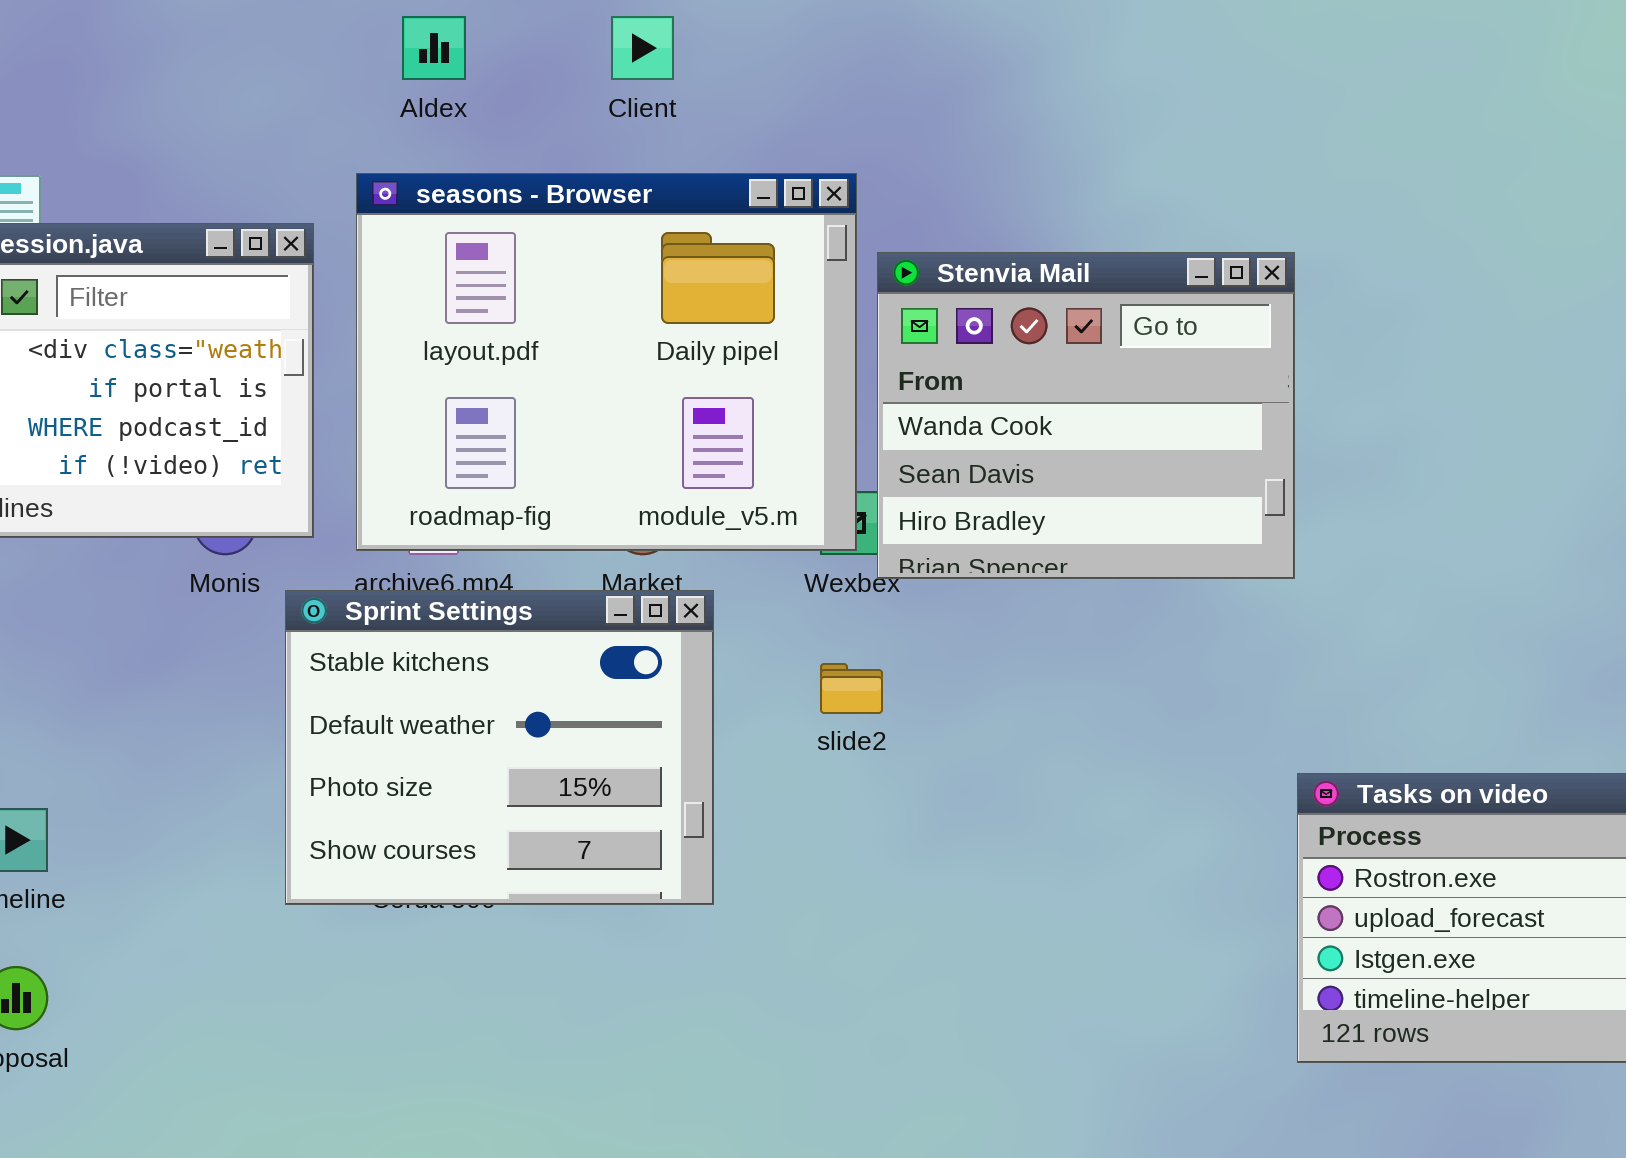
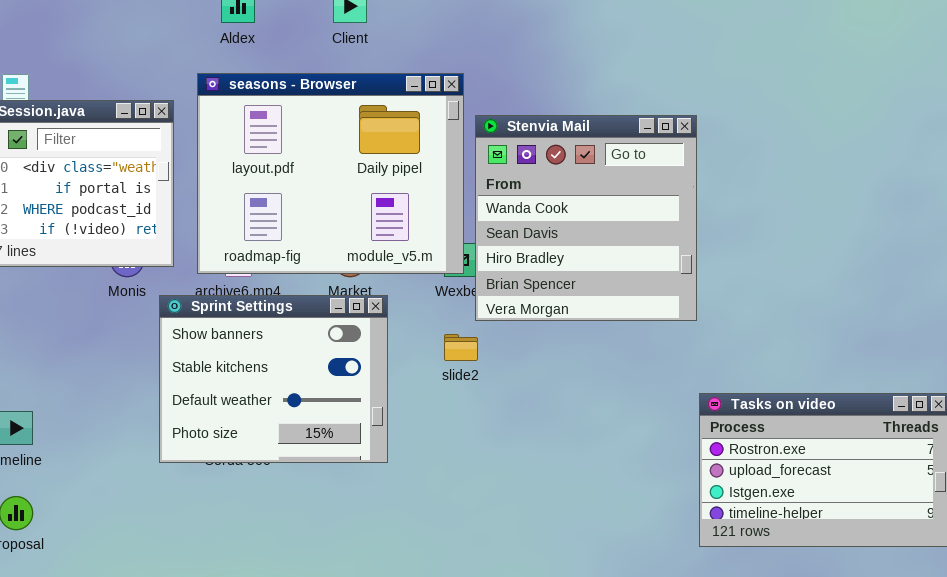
Stenvia Mail: [877,252,1295,579] -> [475,115,697,321], resized
Sprint Settings: [285,590,714,905] -> [159,295,388,463], scrolled up 1 row

